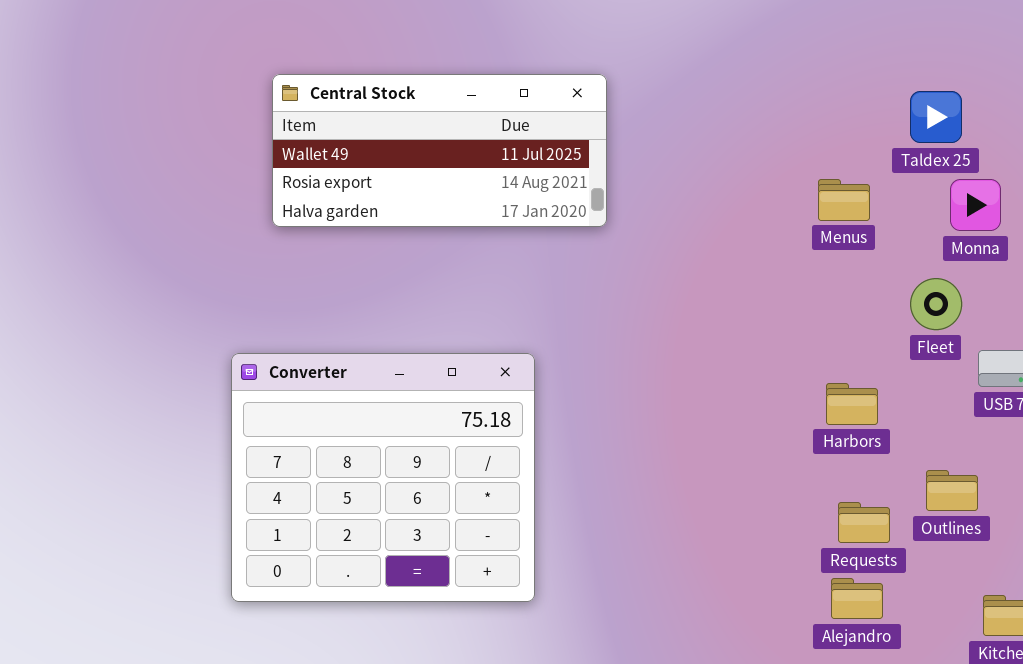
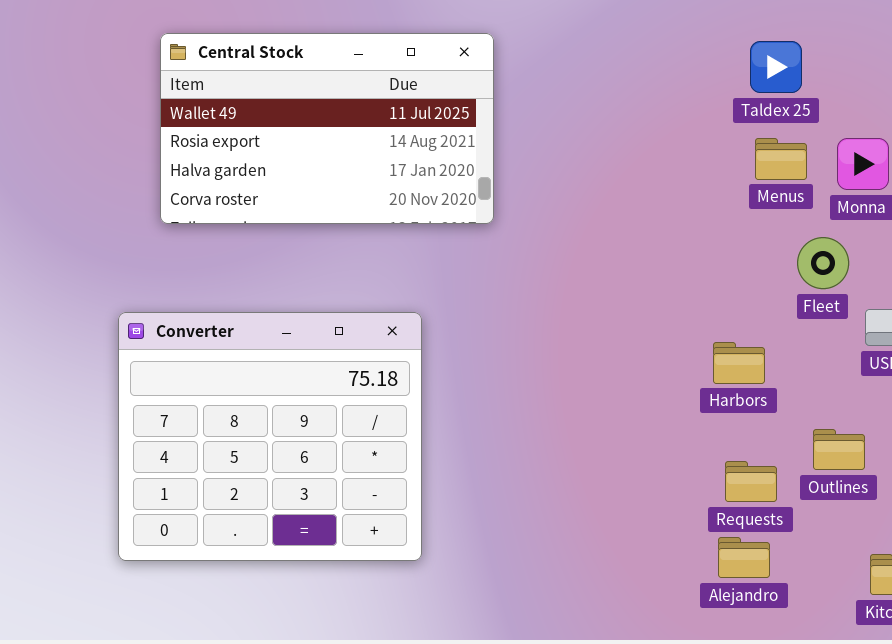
Central Stock: [272,74,607,227] -> [160,33,494,224], resized
Taldex 25: [910,91,962,143] -> [750,41,802,93], moved
Menus: [818,179,870,221] -> [755,138,807,180], moved

